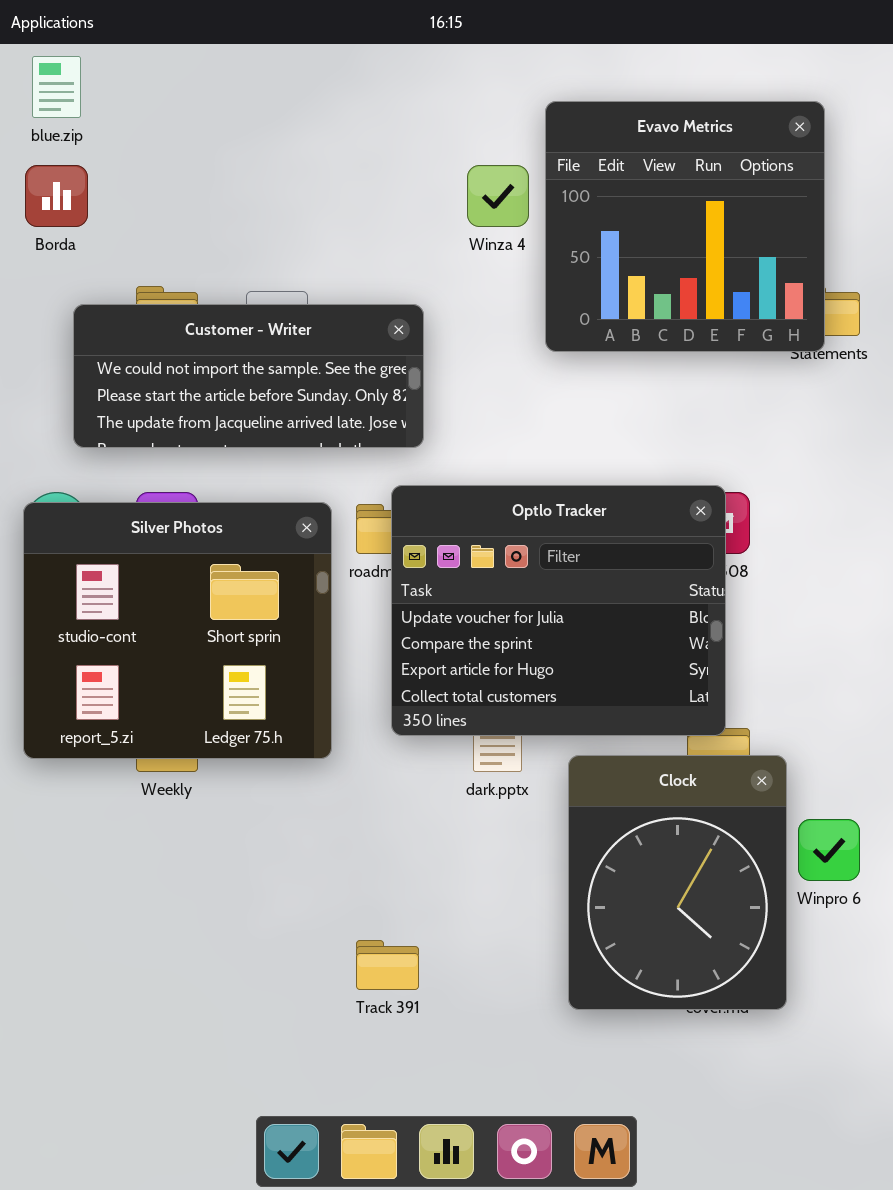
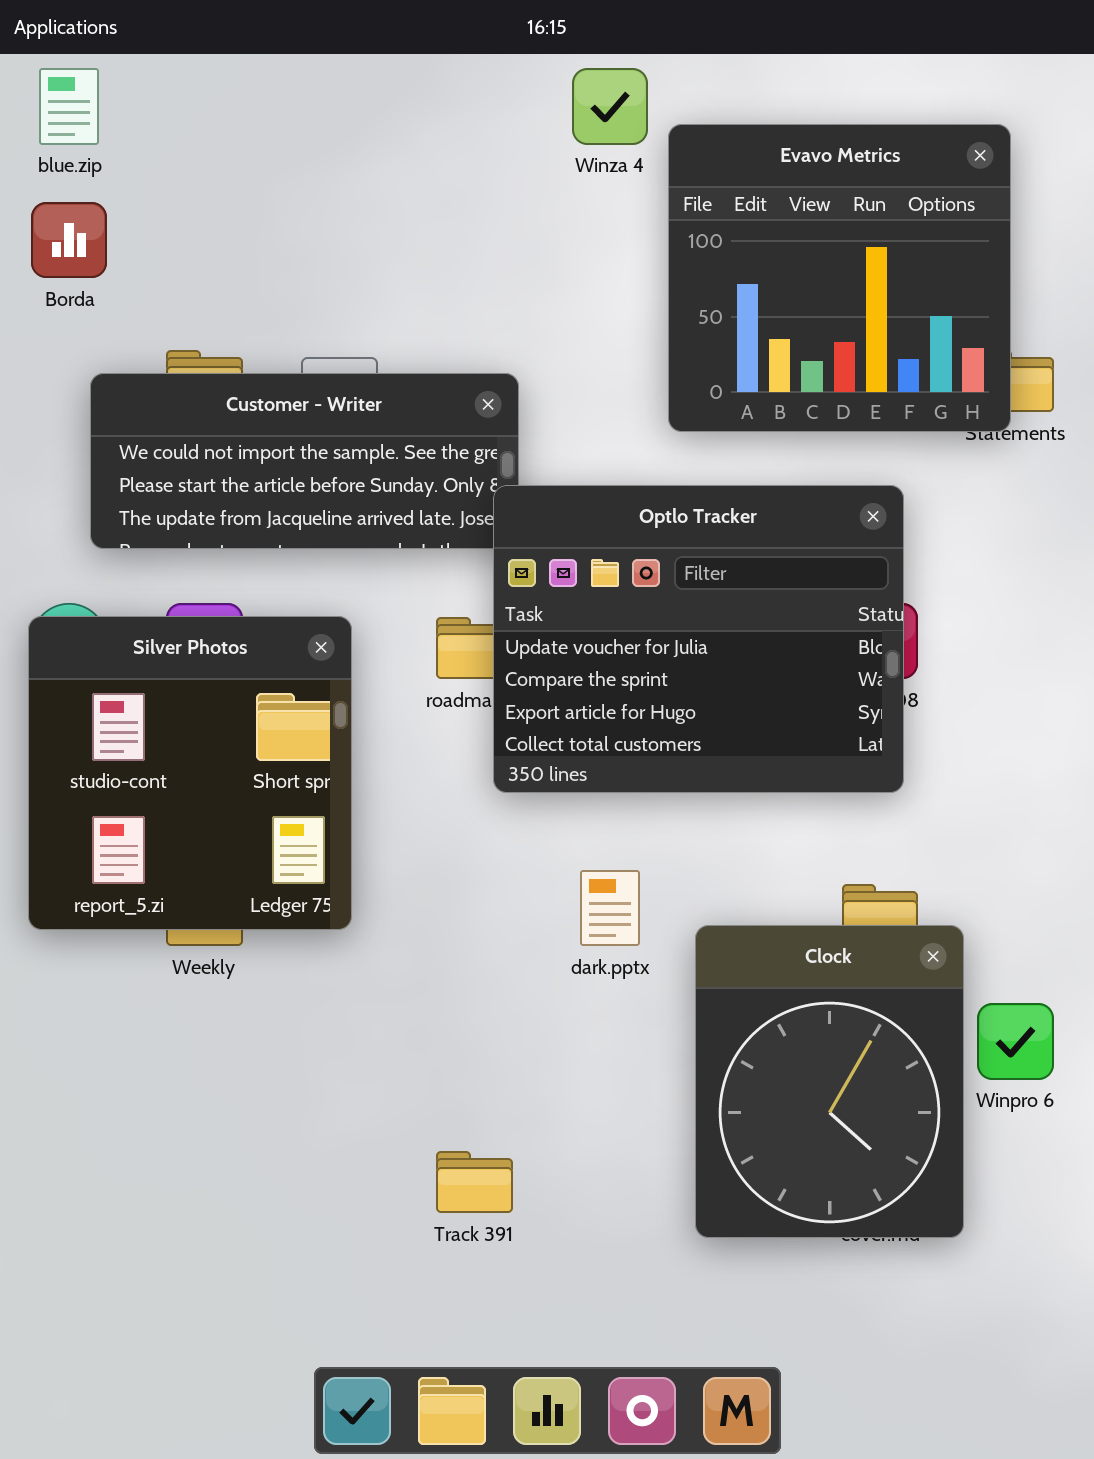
Winza 4: [467,165,529,227] -> [572,68,648,145], moved
Optlo Tracker: [391,485,726,736] -> [493,485,904,793], moved
Silver Photos: [23,502,332,759] -> [28,616,352,930], resized

